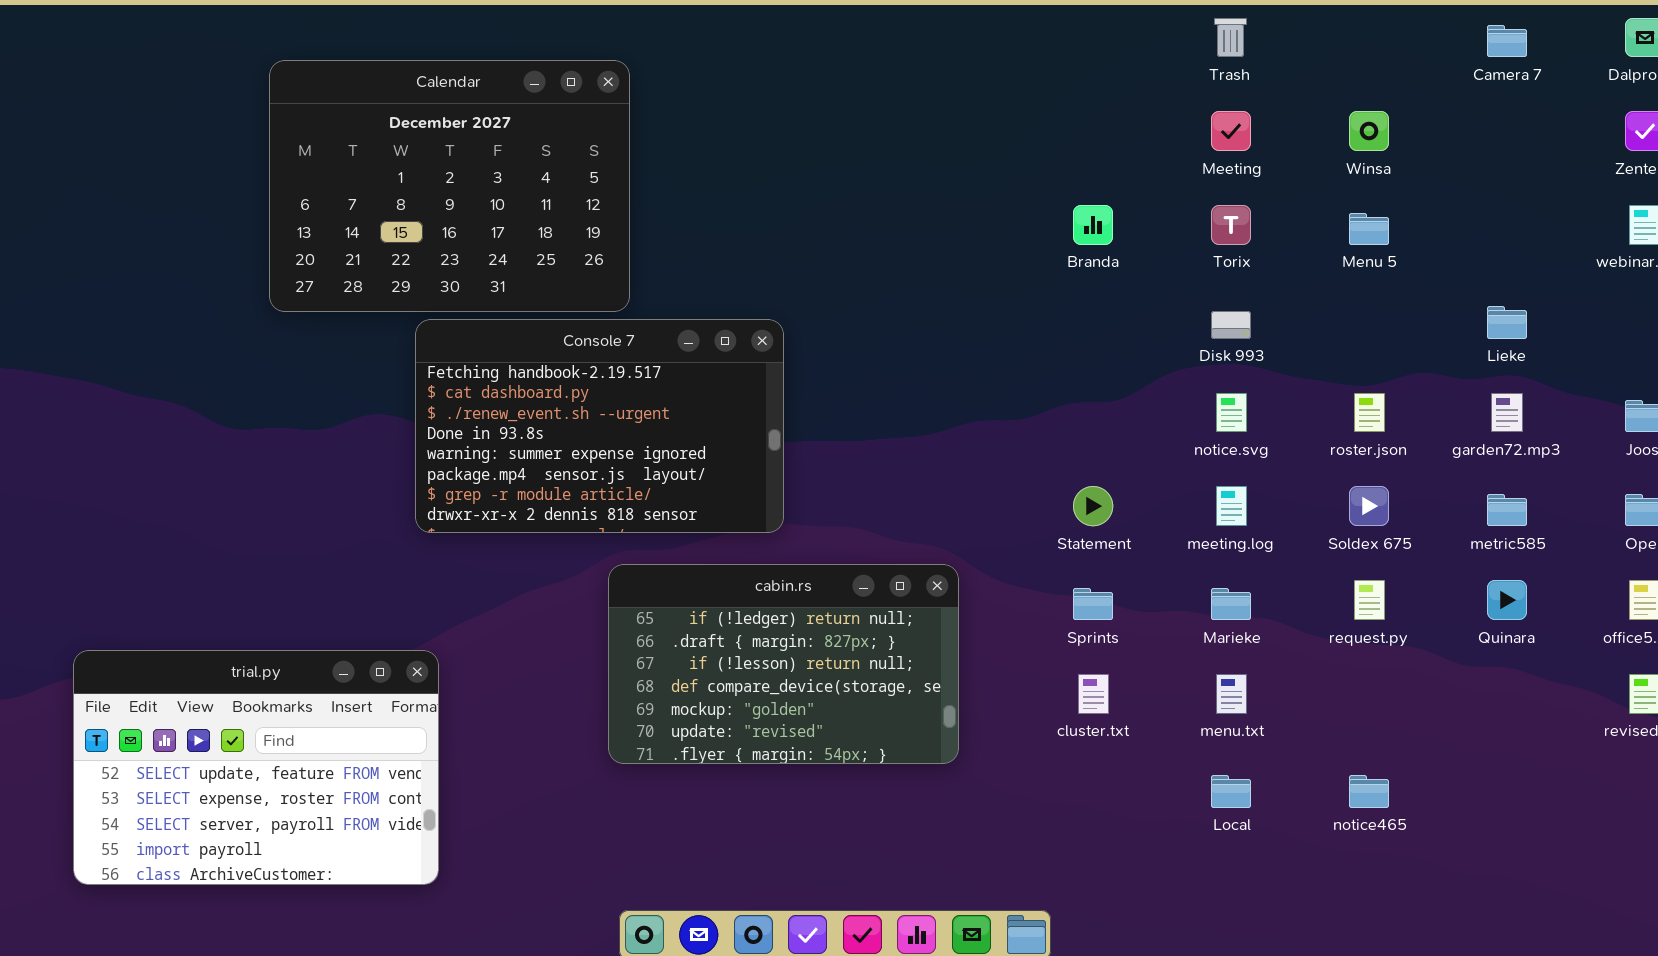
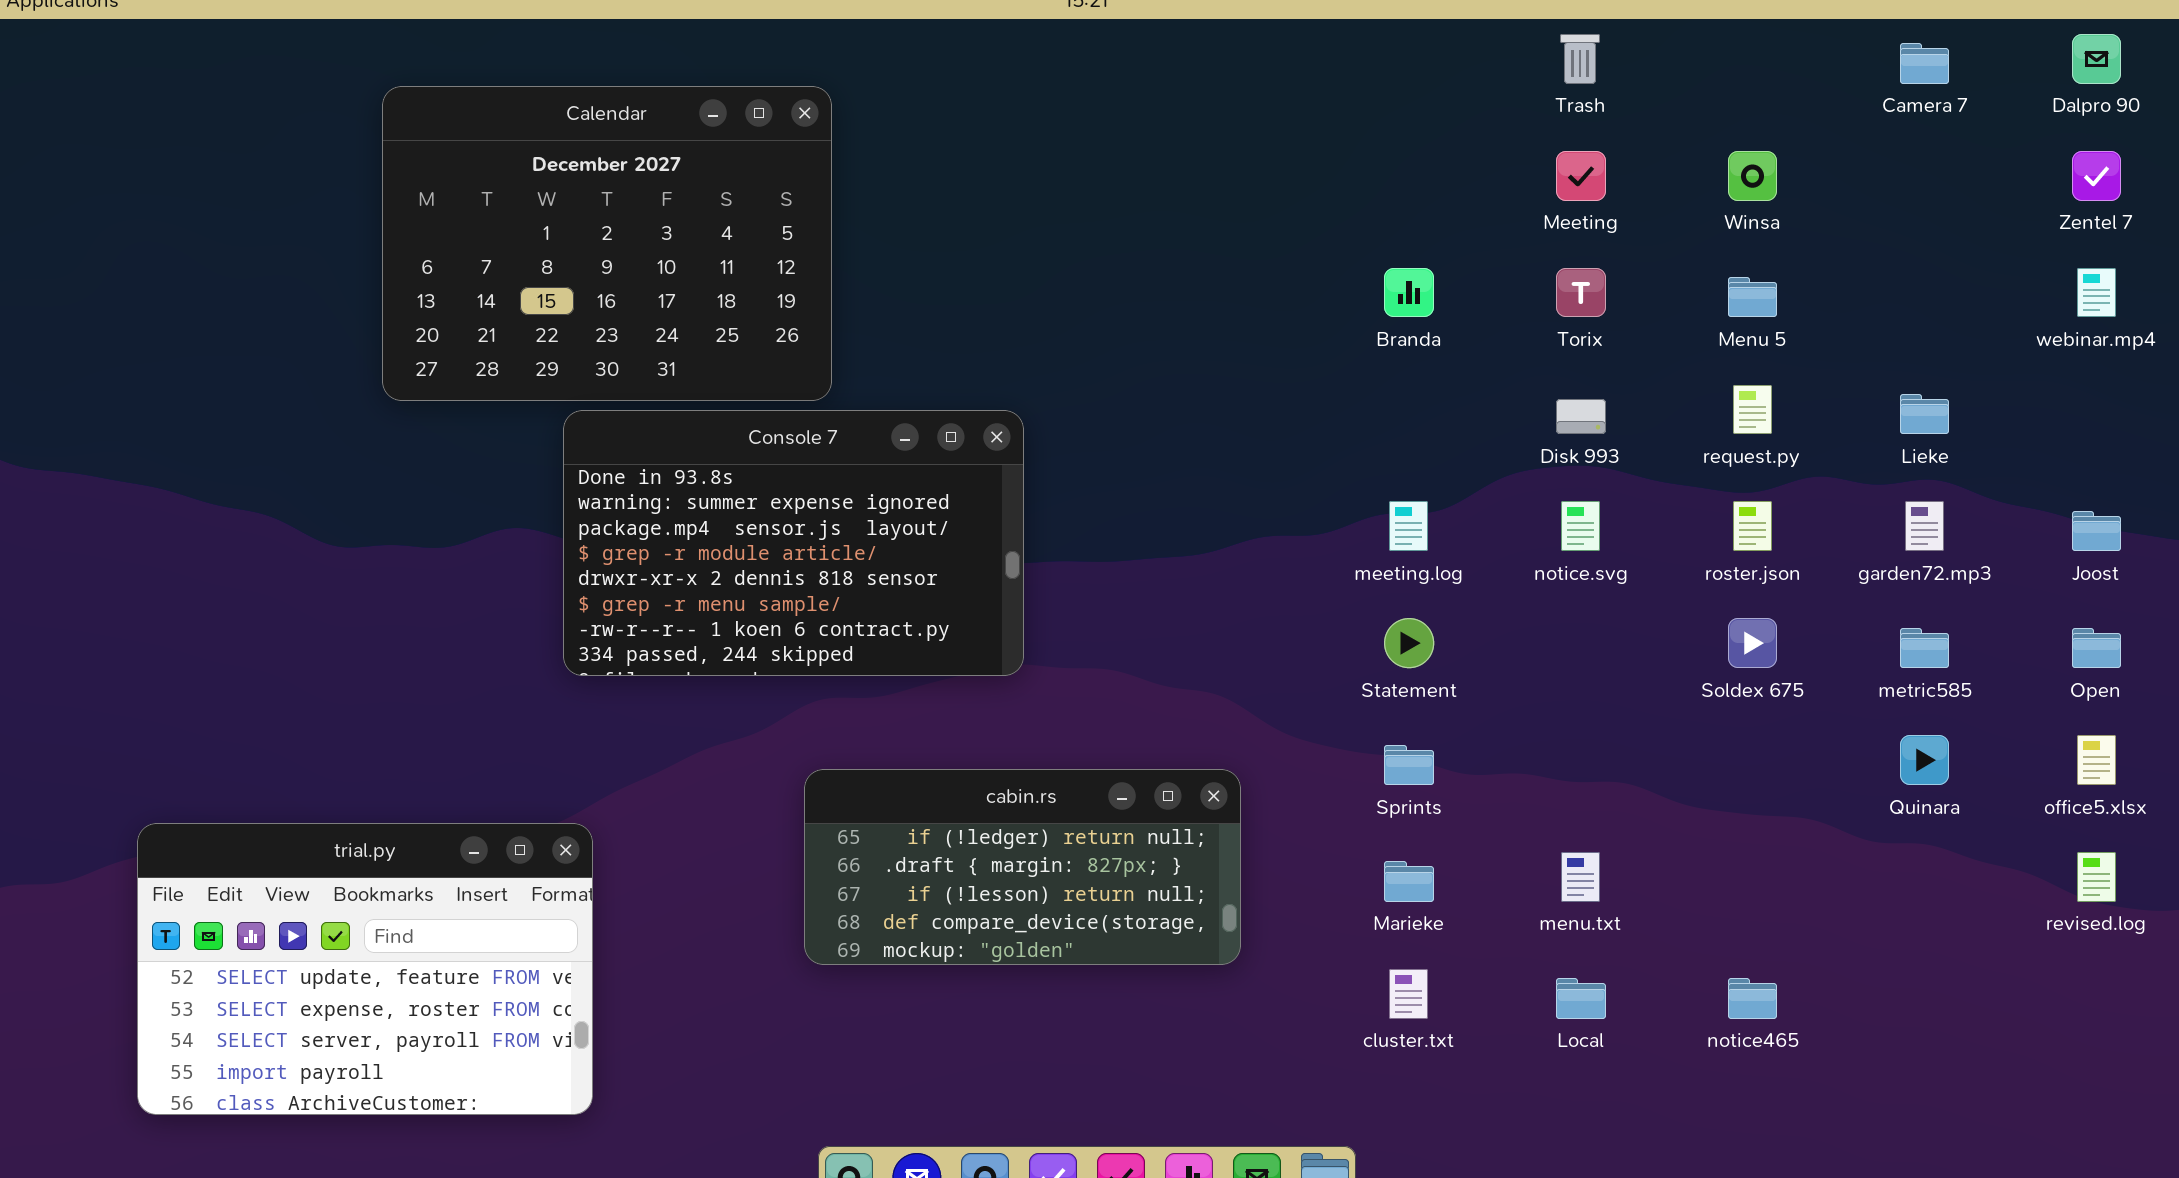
Console 7: [415,319,784,533] -> [563,410,1024,676], scrolled down 3 rows
meeting.log: [1216,486,1247,526] -> [1389,501,1428,551], moved
cabin.rs: [608,564,959,764] -> [804,769,1241,965], resized
request.py: [1354,580,1385,620] -> [1733,385,1772,434], moved
Marieke: [1211,588,1251,620] -> [1384,861,1434,902], moved
cluster.txt: [1078,674,1109,714] -> [1389,969,1428,1019], moved

